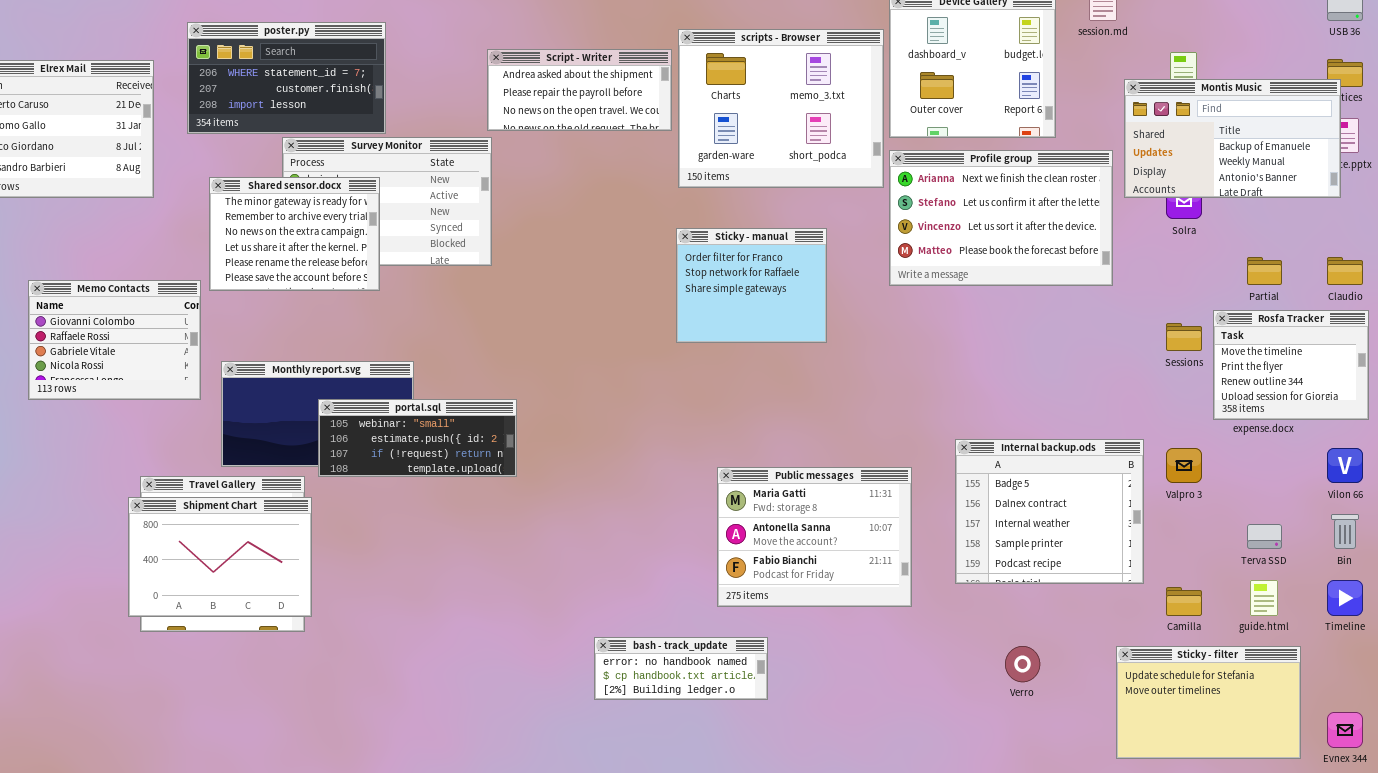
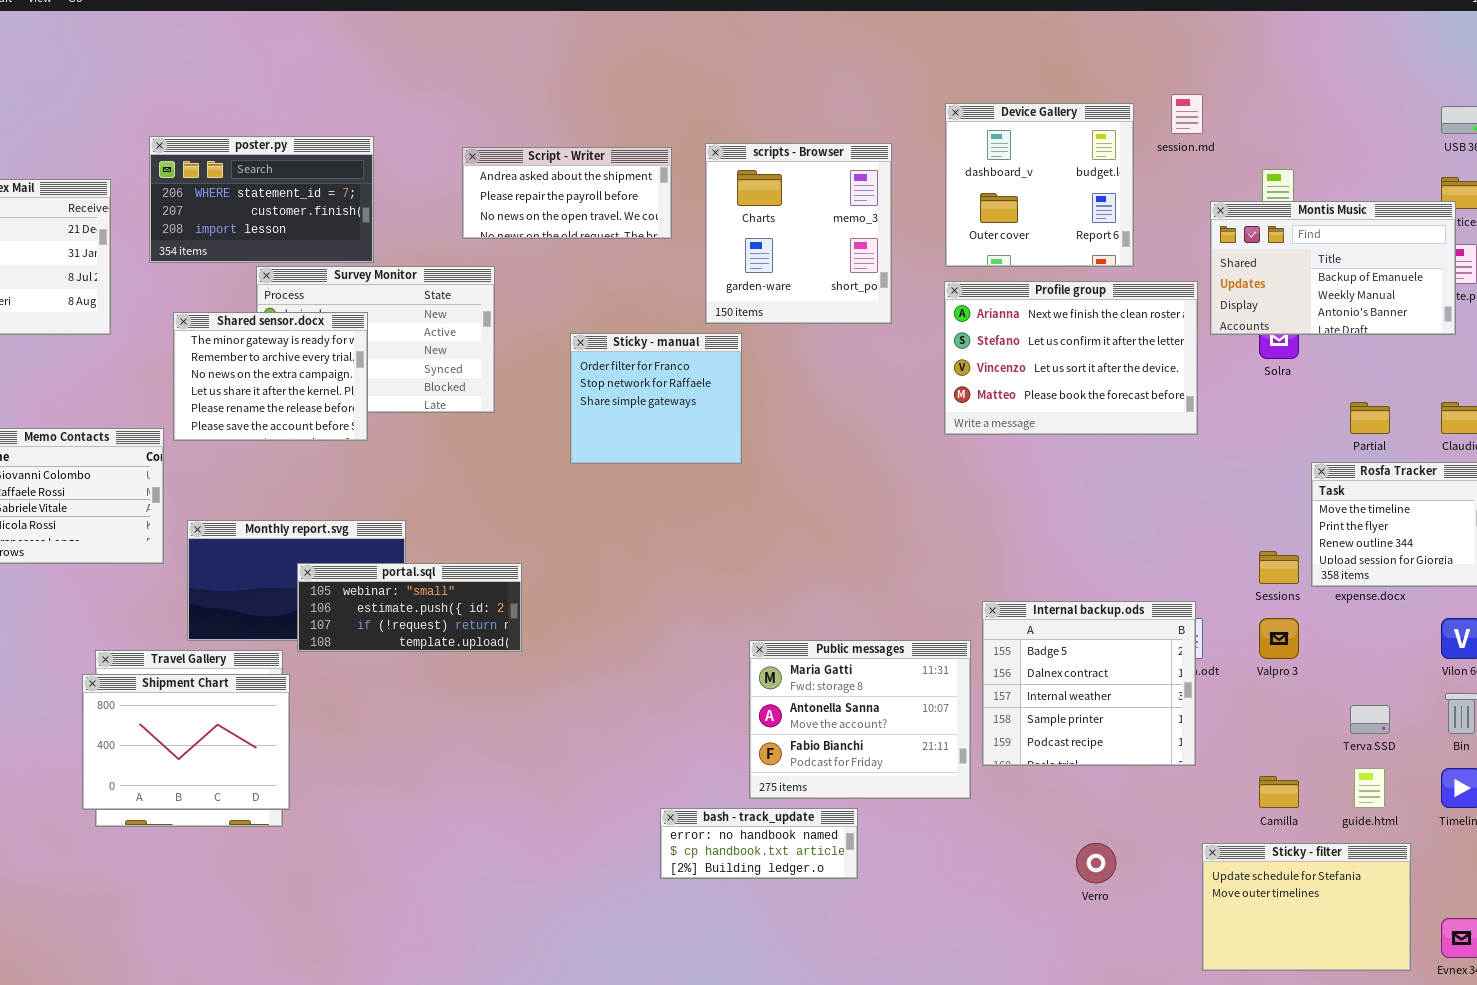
scripts - Browser: [678,29,884,188] -> [705,143,892,324], resized
Script - Writer: [487,49,672,131] -> [462,147,672,239], moved
Sticky - manual: [676,228,827,343] -> [570,333,742,464], moved
Sessions: [1166,323,1202,351] -> [1259,551,1299,584], moved
Internal backup.ods: [955,439,1144,584] -> [982,601,1196,766], moved
bash - track_update: [594,637,768,700] -> [660,808,858,879], moved

